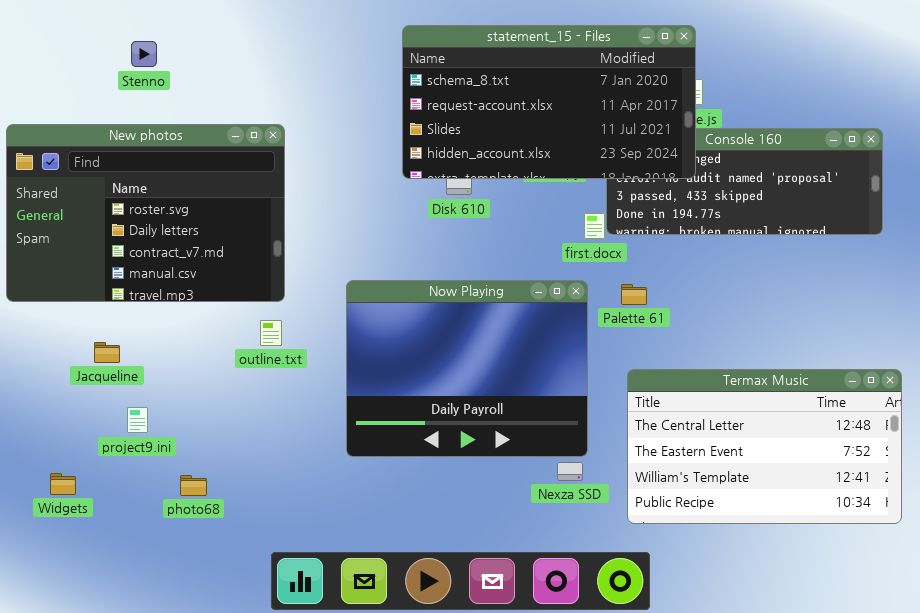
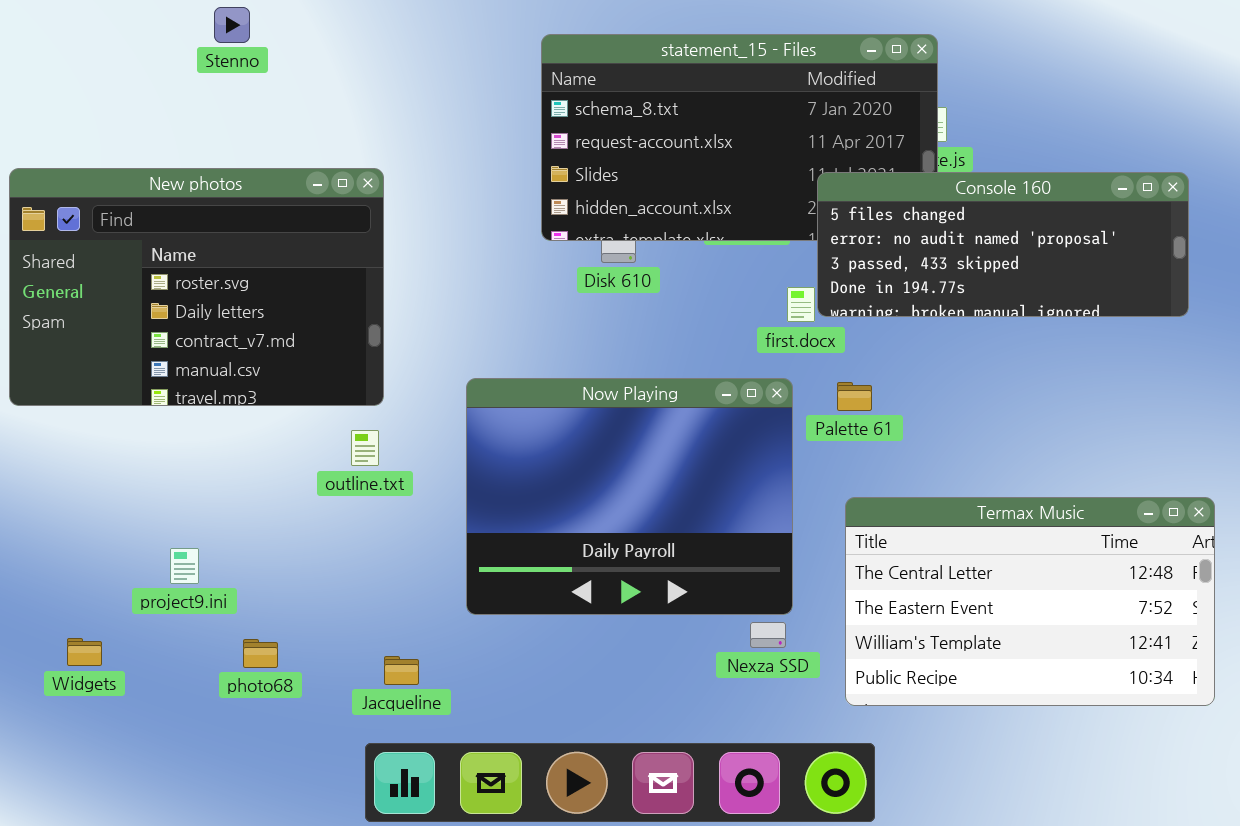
Stenno: [131,41,157,67] -> [214,7,250,43], moved
Console 160: [606,128,883,235] -> [817,172,1189,317], raised
Jacqueline: [94,342,120,363] -> [384,656,419,685], moved

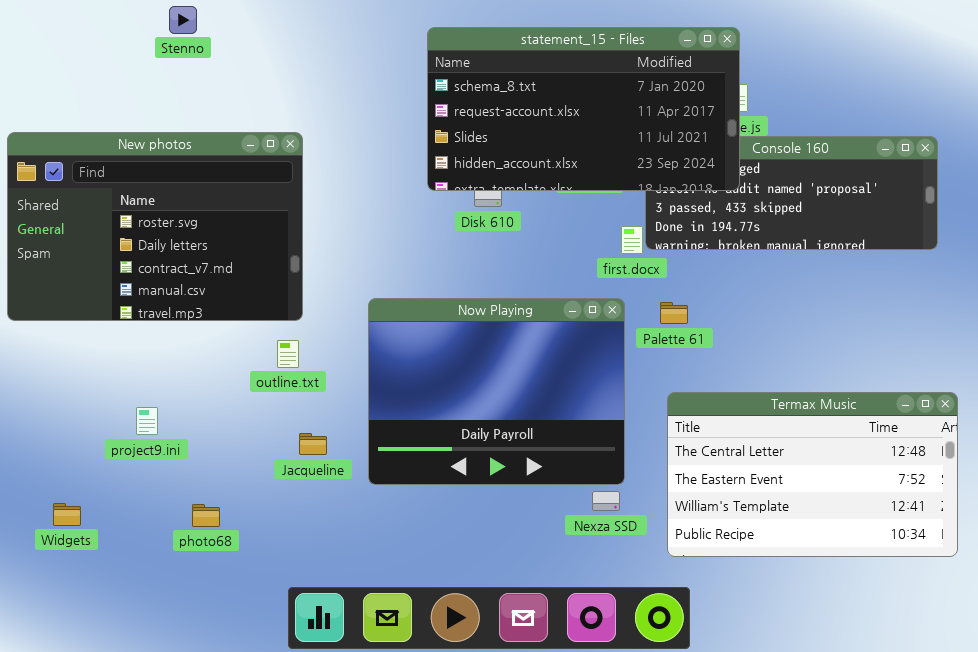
statement_15 - Files: [541,34,938,241] -> [427,27,740,191], raised
project9.ini: [170,548,199,584] -> [136,407,158,435], moved
Jacqueline: [384,656,419,685] -> [299,433,327,455], moved

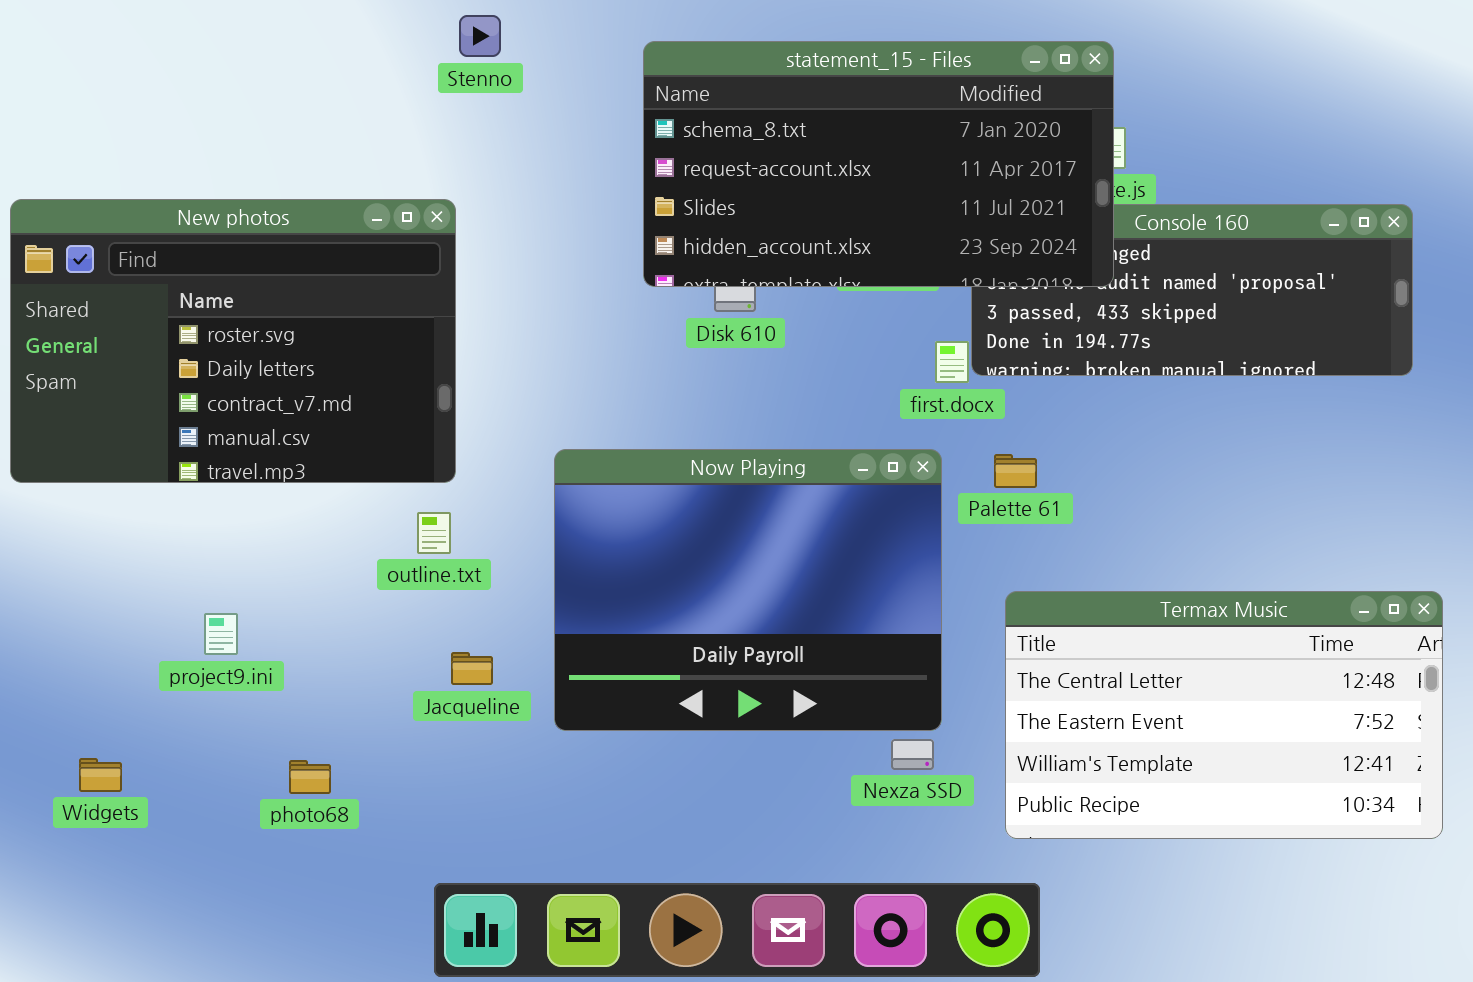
Stenno: [169,6,197,34] -> [459,15,501,57], moved

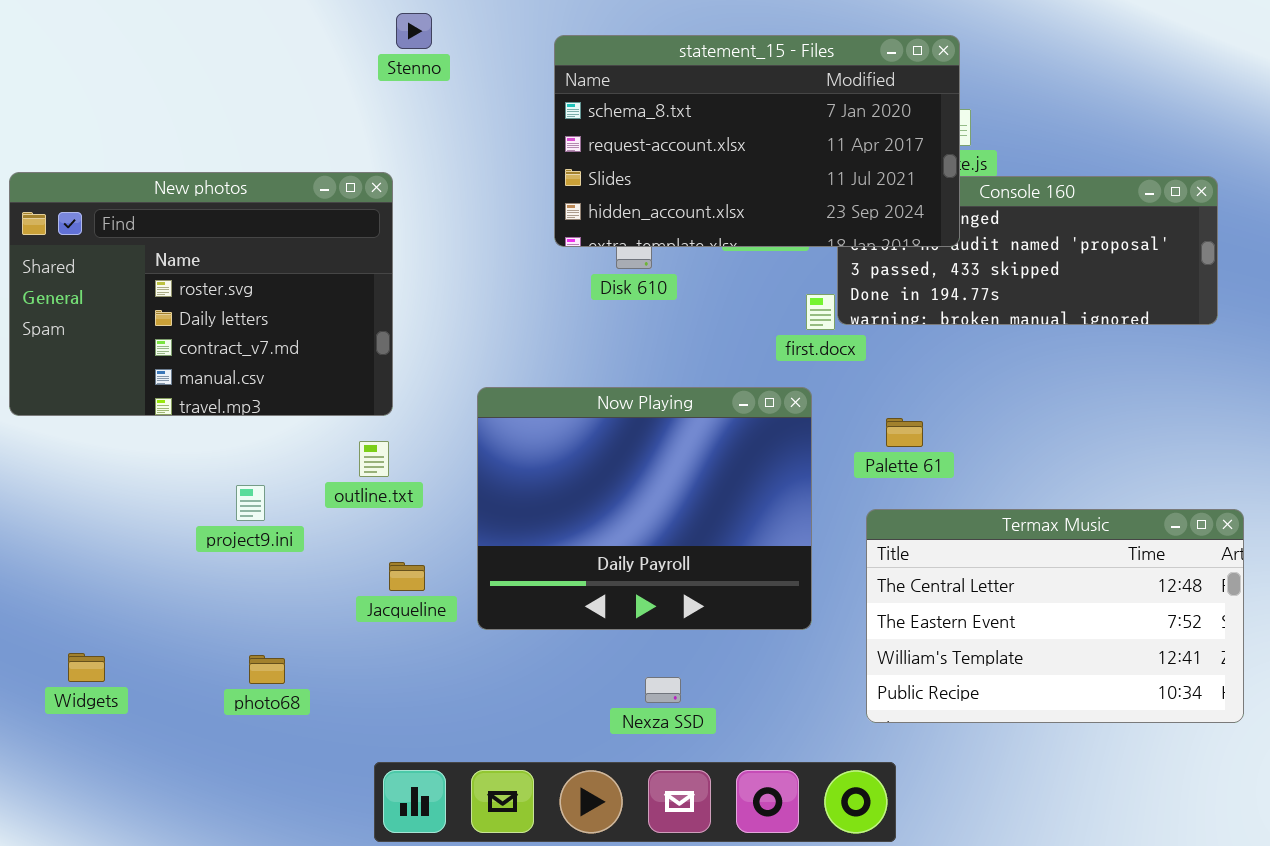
Palette 61: [994,454,1037,488] -> [886,418,923,447], moved
project9.ini: [204,613,238,655] -> [236,485,265,521], moved
Nexza SSD: [891,739,934,770] -> [645,677,681,703], moved

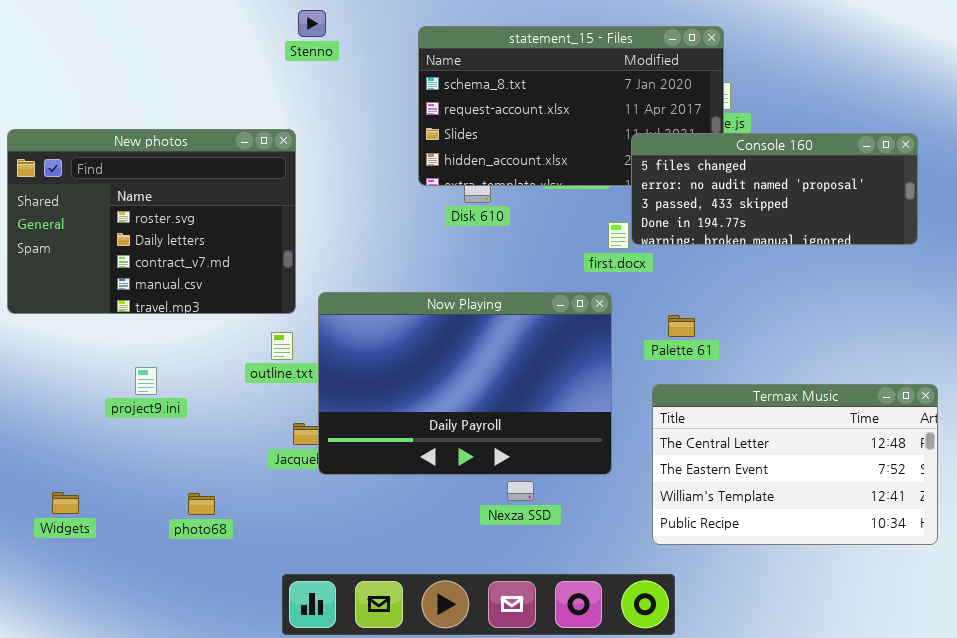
Console 160: [837,176,1218,325] -> [631,133,918,245], raised
Now Playing: [477,387,812,630] -> [318,292,612,475], resized
project9.ini: [236,485,265,521] -> [135,367,157,395], moved
Nexza SSD: [645,677,681,703] -> [507,481,534,501], moved

